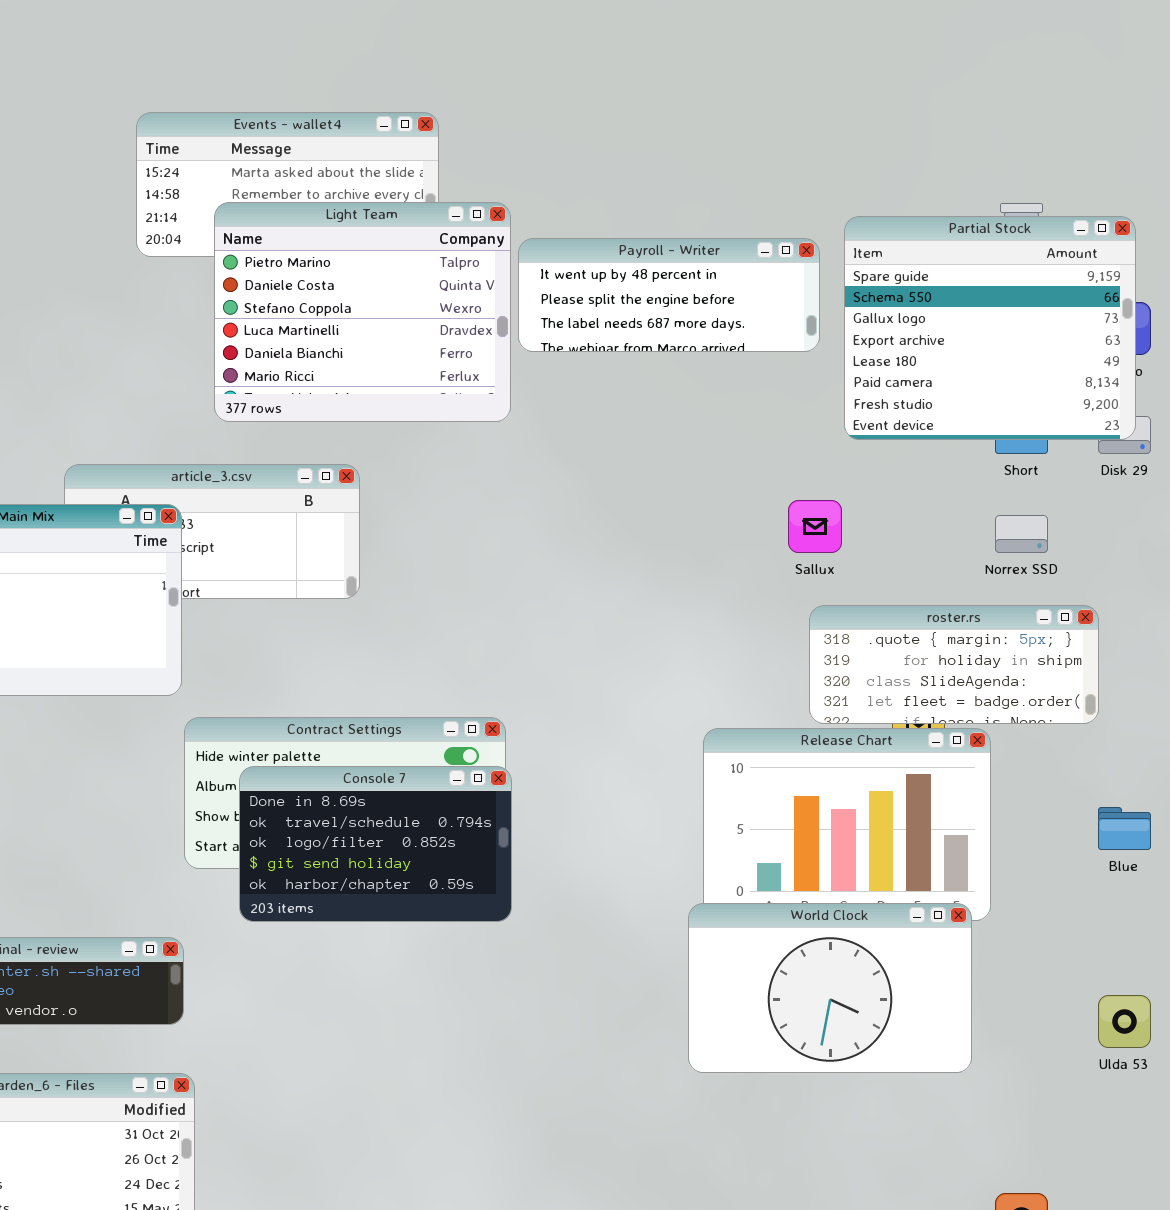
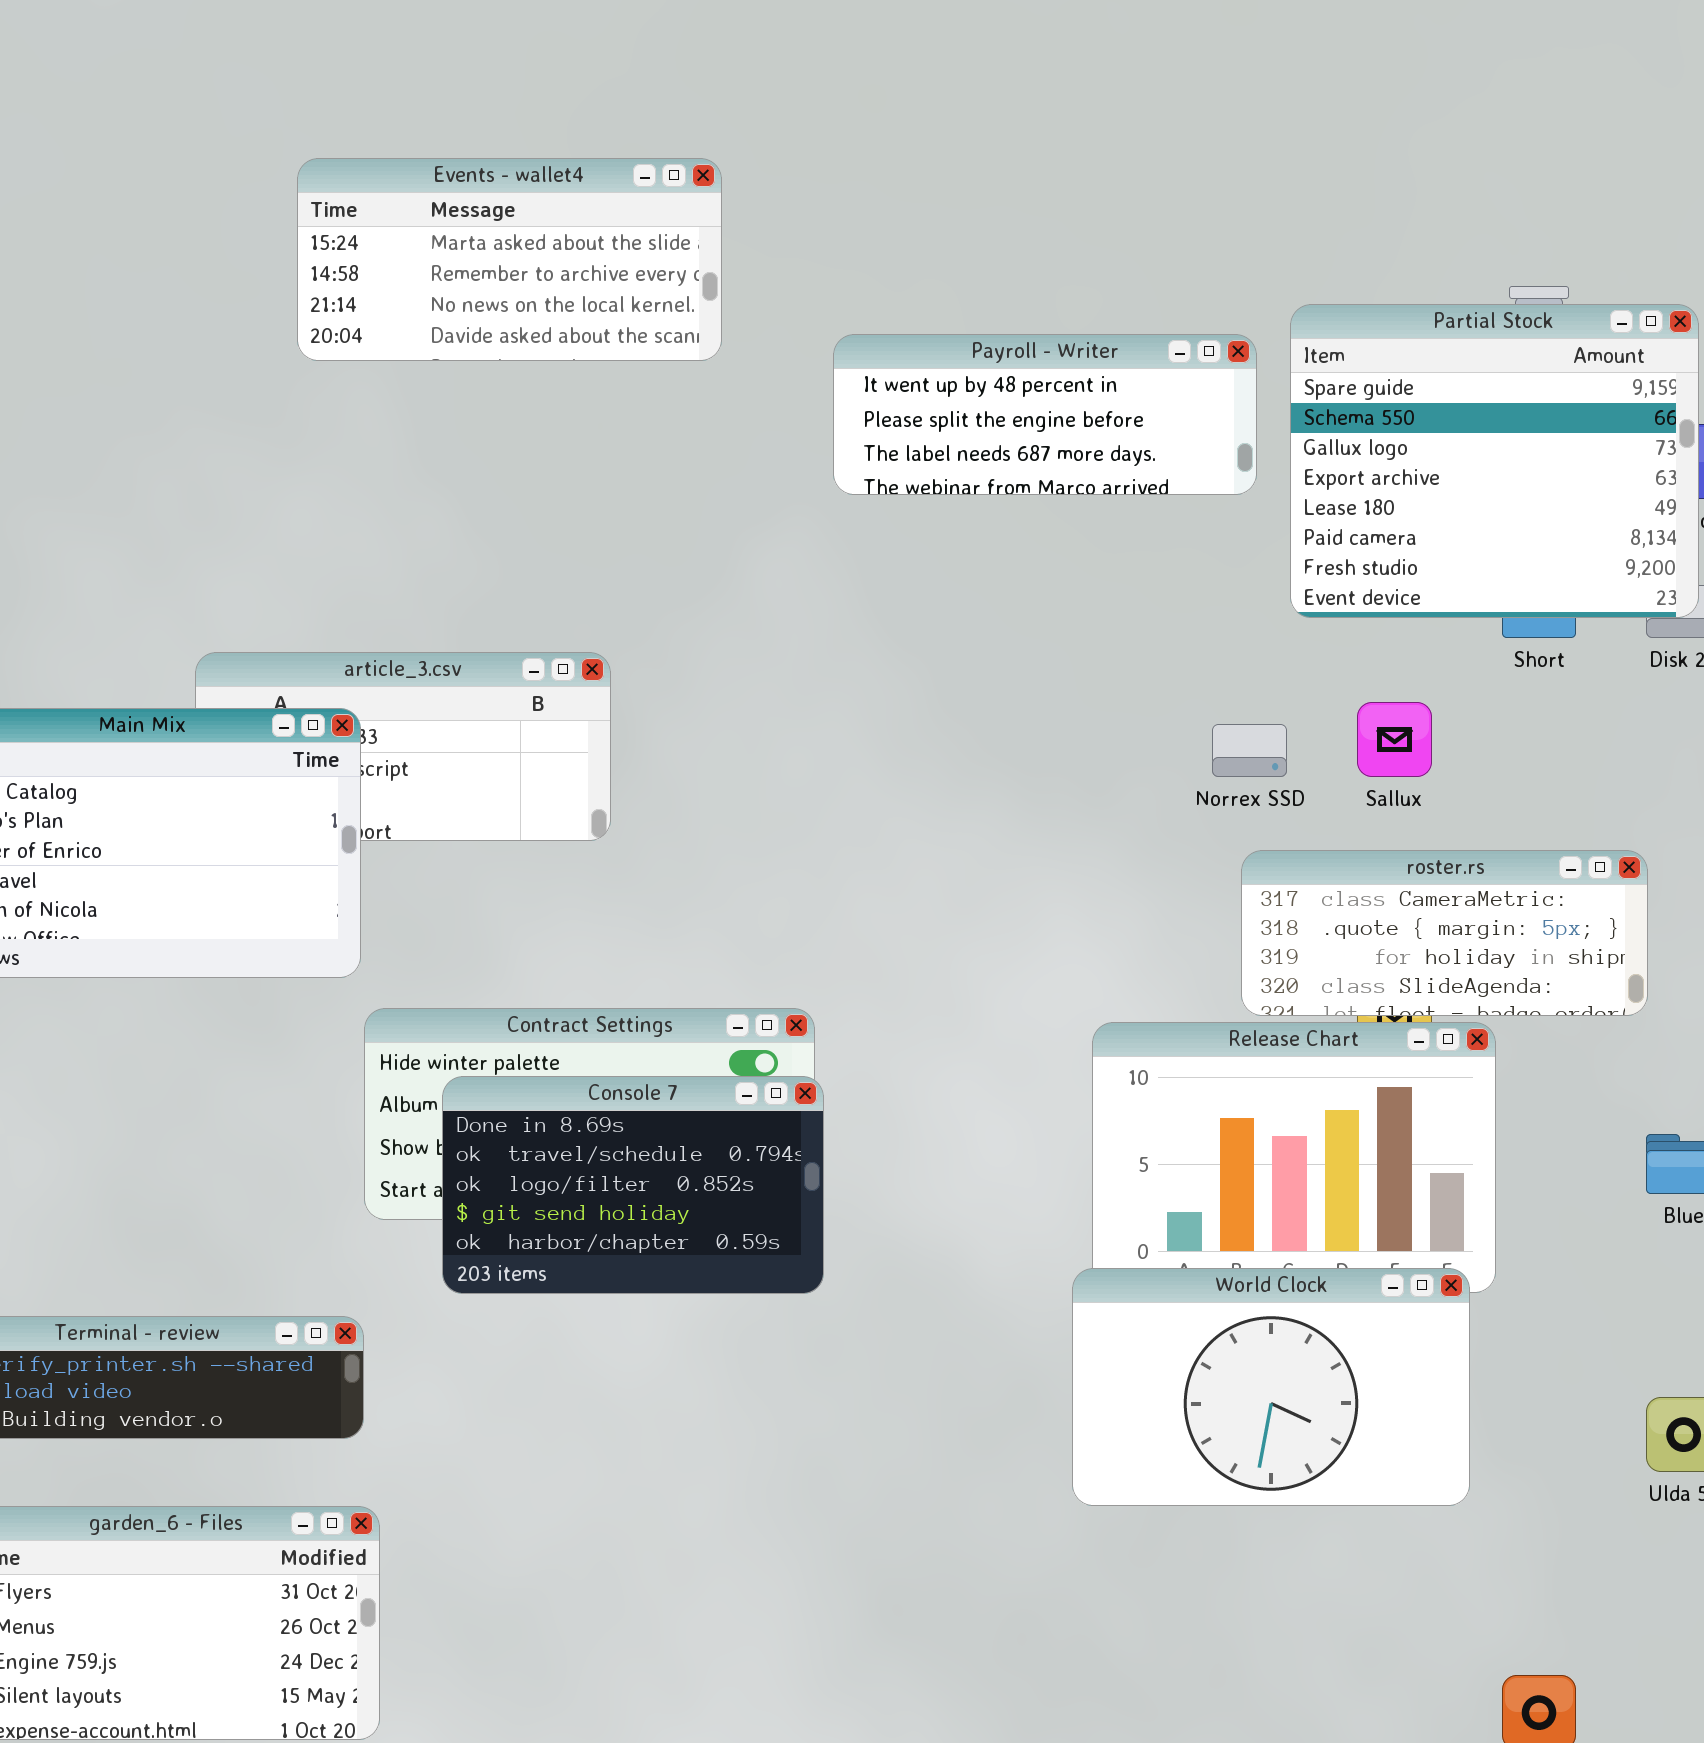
Light Team: [214,202,511,422] -> none, closed
Sallux: [788,500,842,553] -> [1357,702,1432,777], moved
Norrex SSD: [995,515,1048,553] -> [1212,724,1287,777], moved
roster.rs: [809,605,1099,724] -> [1241,850,1648,1016], scrolled up 1 row

